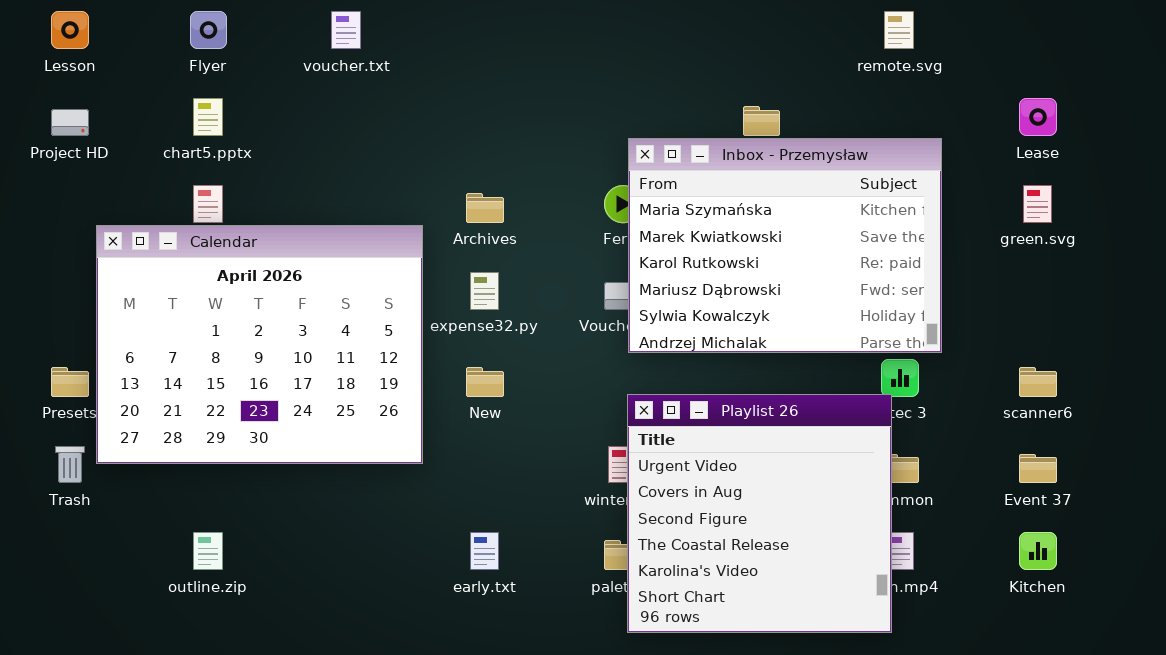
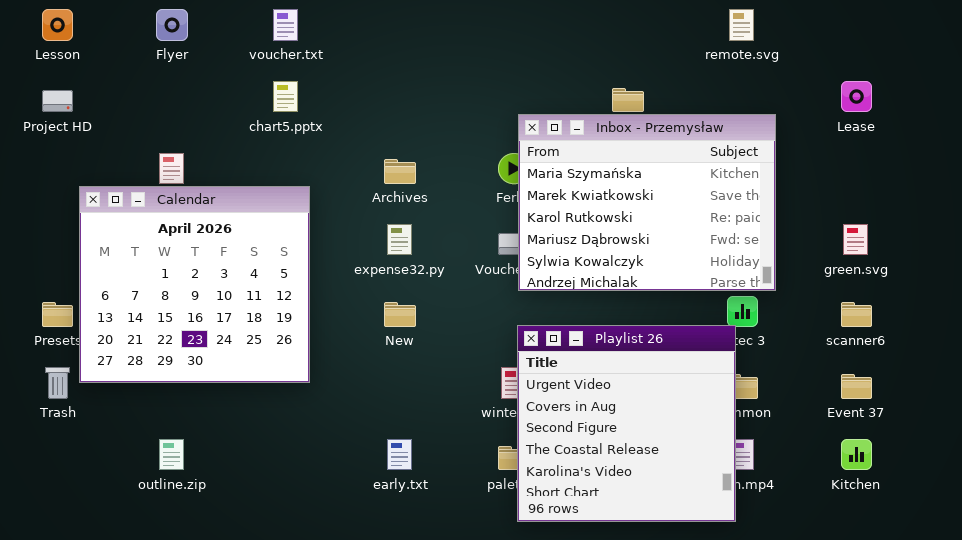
chart5.pptx: [193,98,223,136] -> [273,81,298,112], moved
green.svg: [1023,185,1052,223] -> [843,224,868,255], moved
Calendar: [96,225,423,464] -> [79,186,310,383], resized

